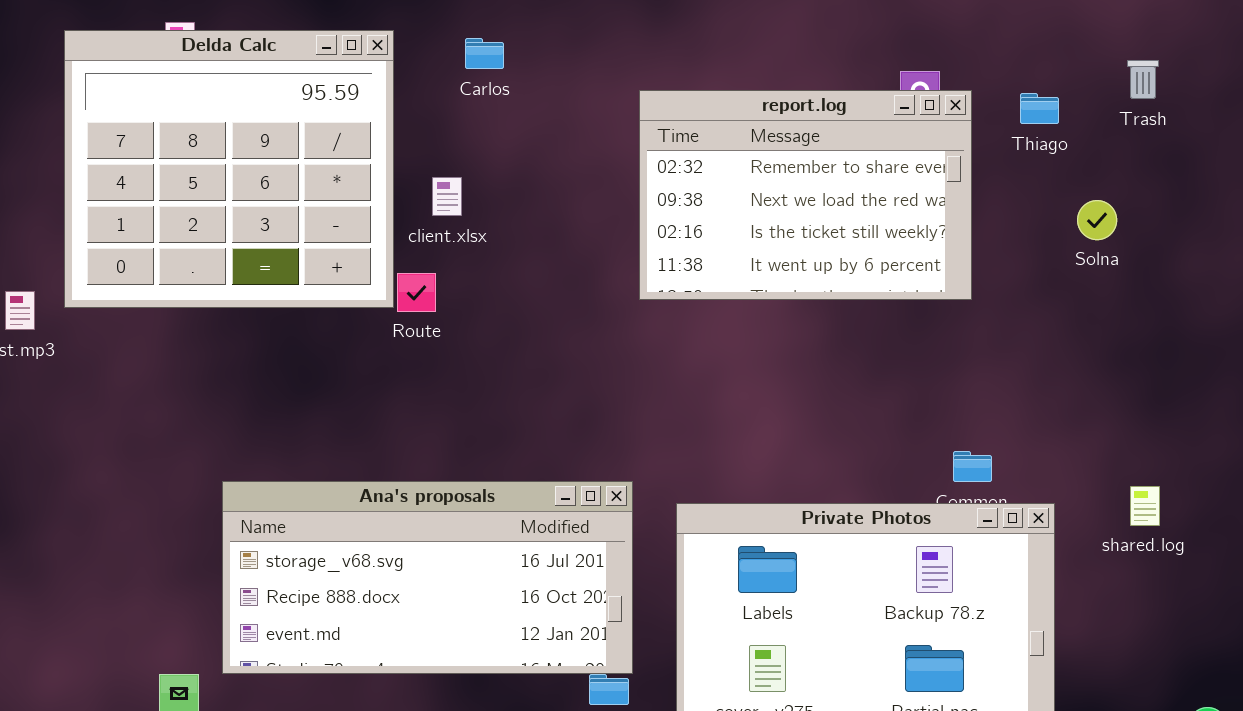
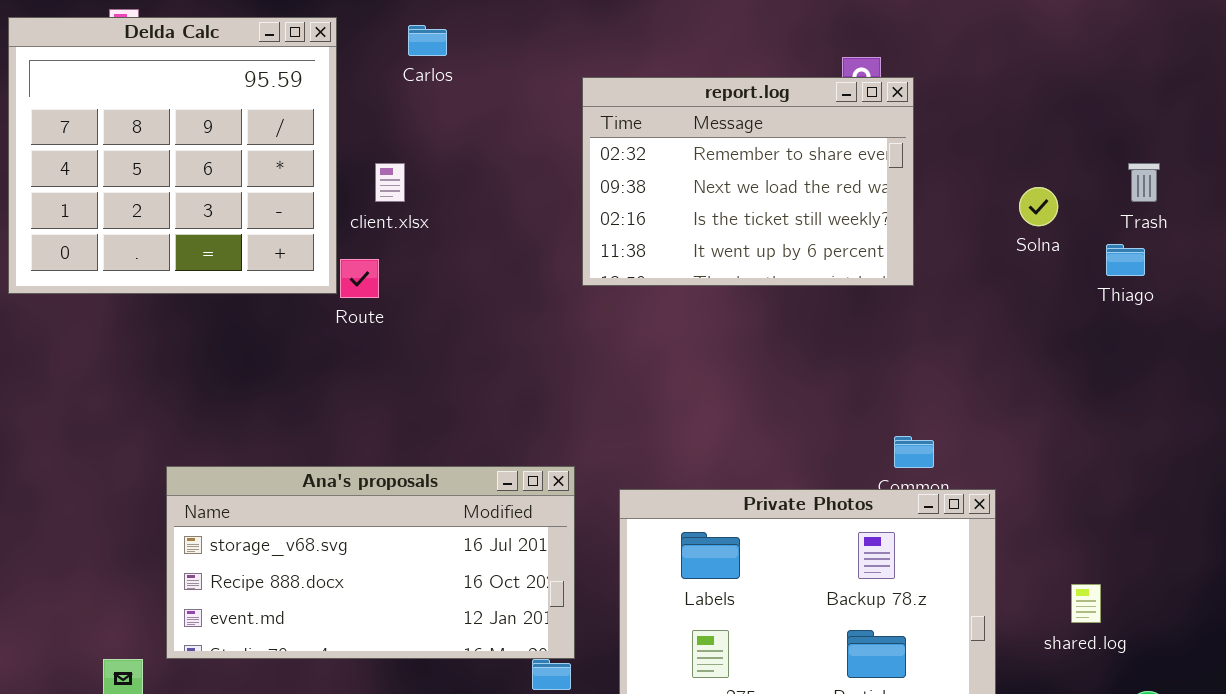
Trash: [1127,60,1159,99] -> [1128,163,1160,202], moved
Thiago: [1020,93,1059,124] -> [1106,244,1145,276], moved
shared.log: [1130,486,1160,526] -> [1071,584,1101,623], moved

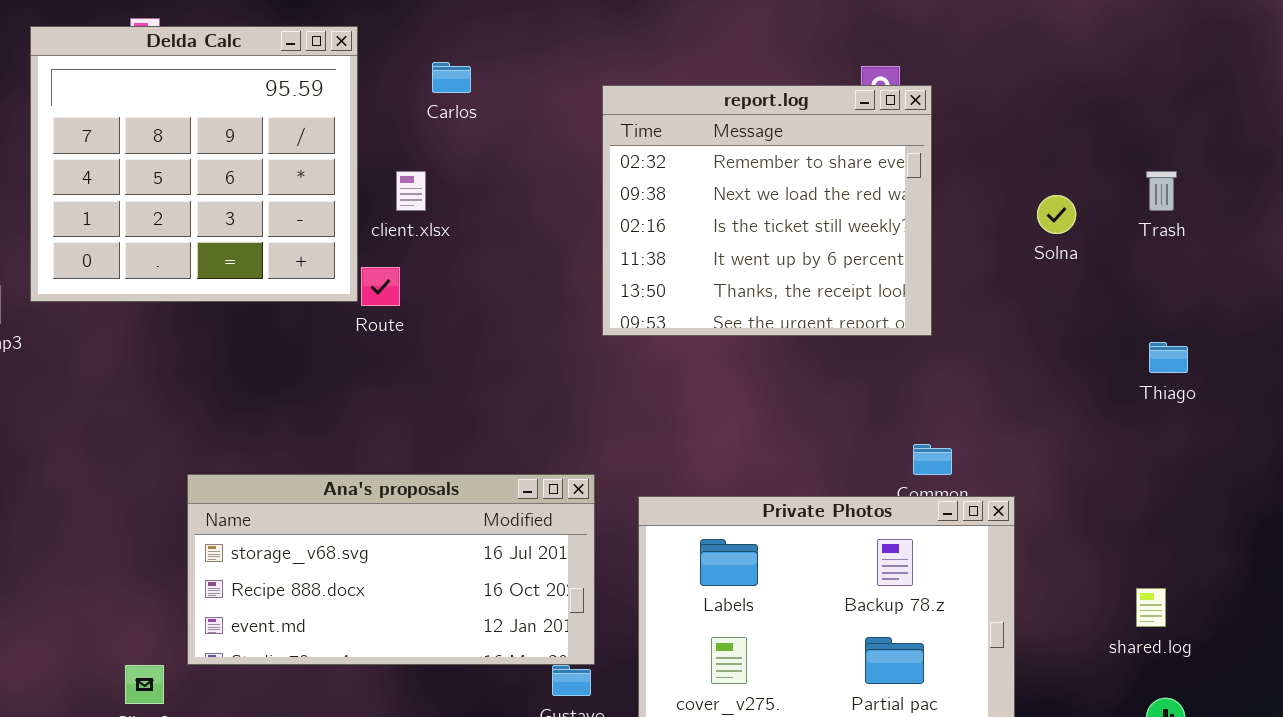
Carlos: [408,25,447,56] -> [432,62,471,93], moved
report.log: [582,77,914,286] -> [602,85,932,336], resized
Thiago: [1106,244,1145,276] -> [1149,342,1188,373], moved
shared.log: [1071,584,1101,623] -> [1136,588,1166,627], moved

